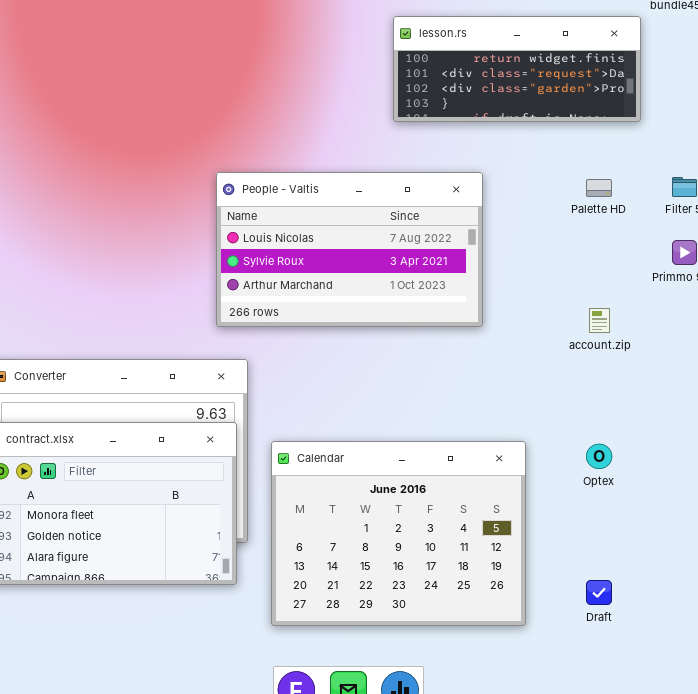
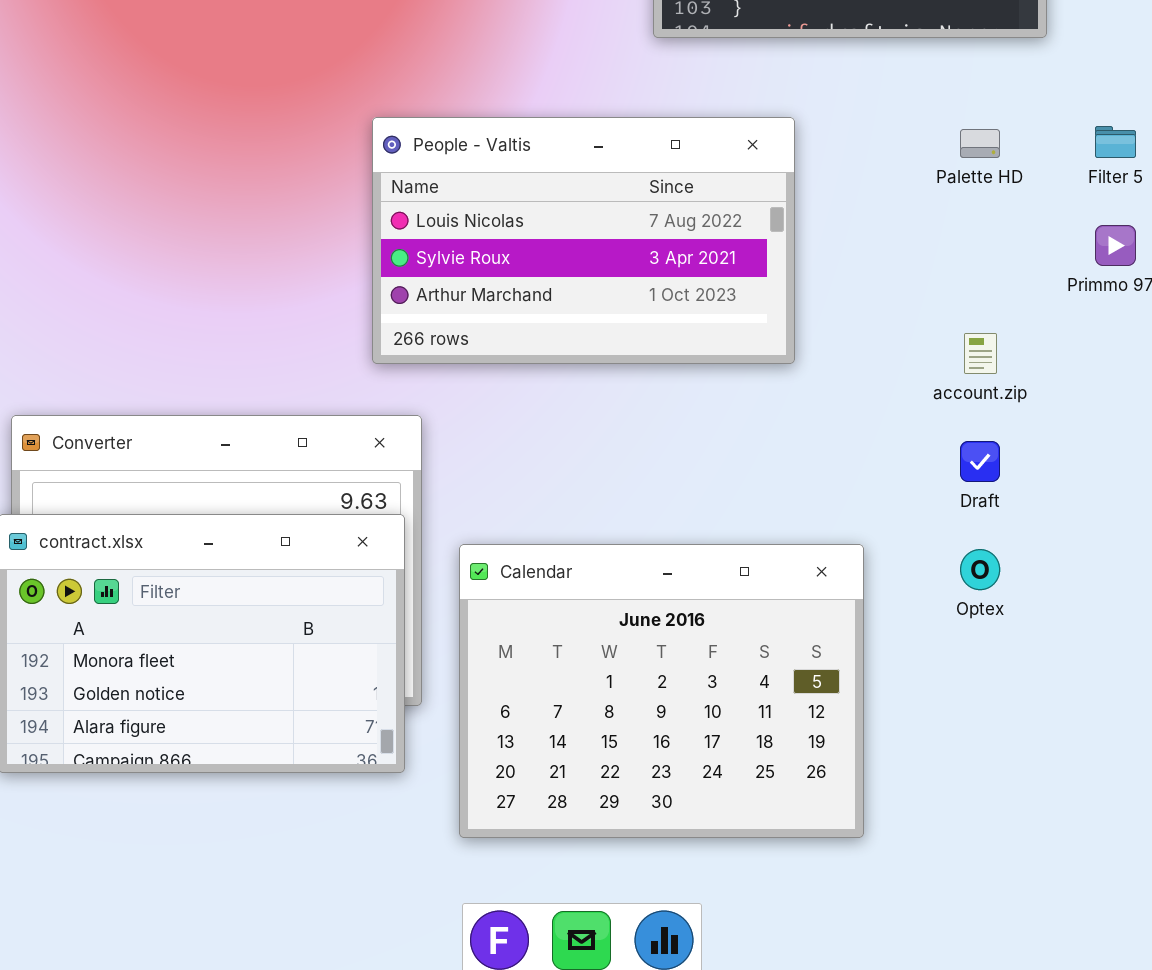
Draft: [586,580,612,605] -> [960,441,1000,482], moved

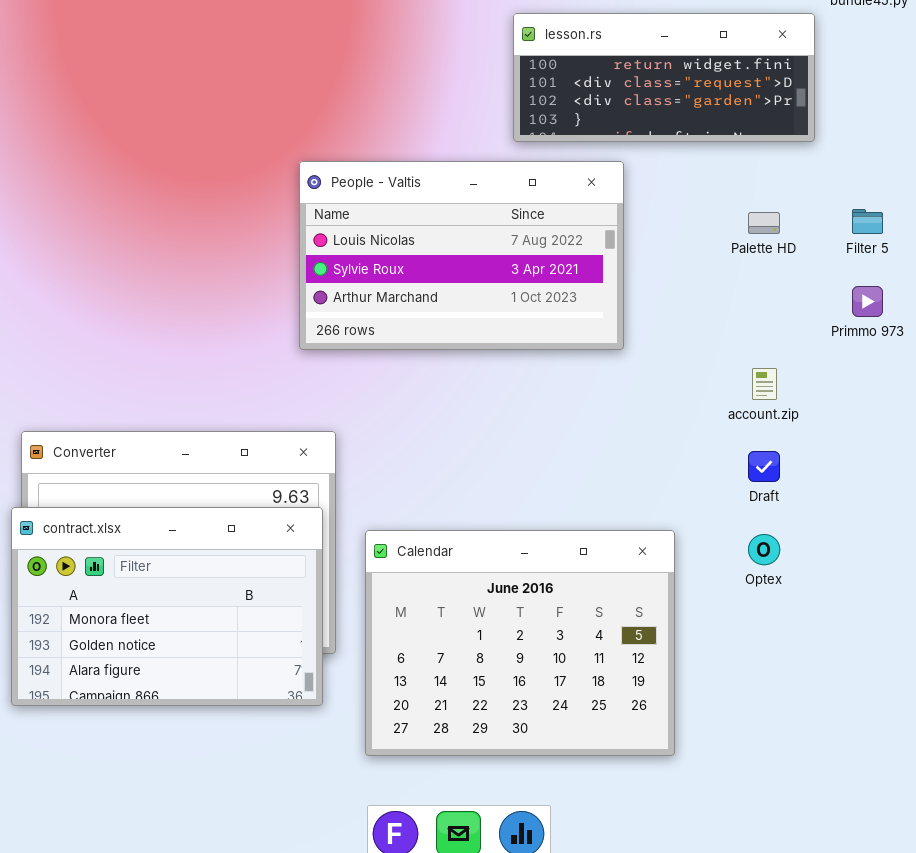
People - Valtis: [372,117,795,364] -> [299,161,624,350], moved

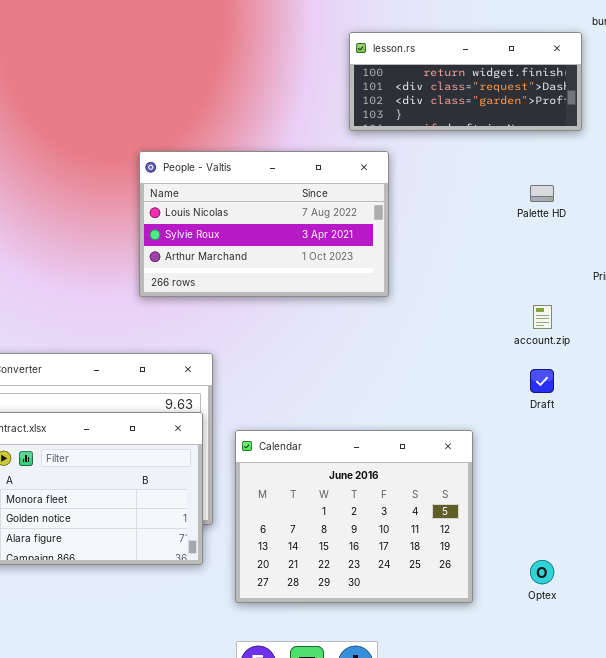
People - Valtis: [299,161,624,350] -> [139,151,389,297], moved
Optex: [748,534,780,565] -> [530,560,554,584], moved

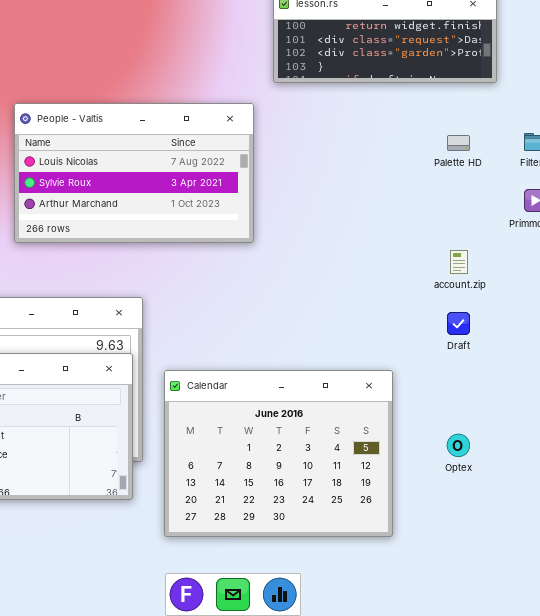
People - Valtis: [139,151,389,297] -> [14,103,254,243], moved
Optex: [530,560,554,584] -> [447,434,470,457], moved

